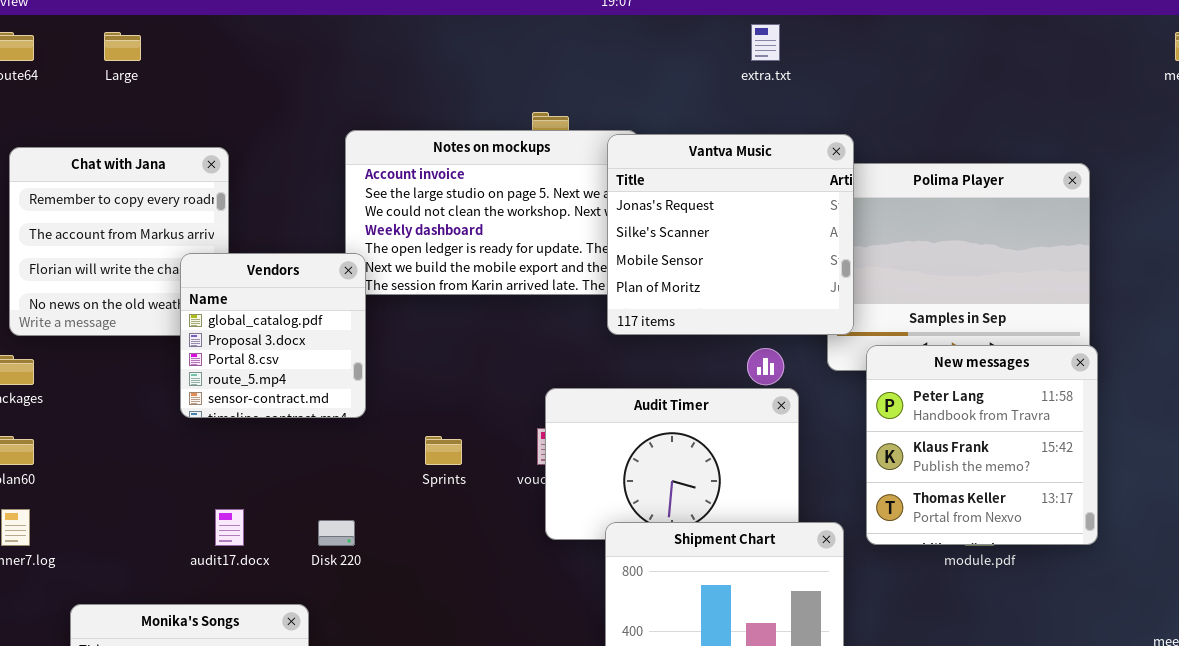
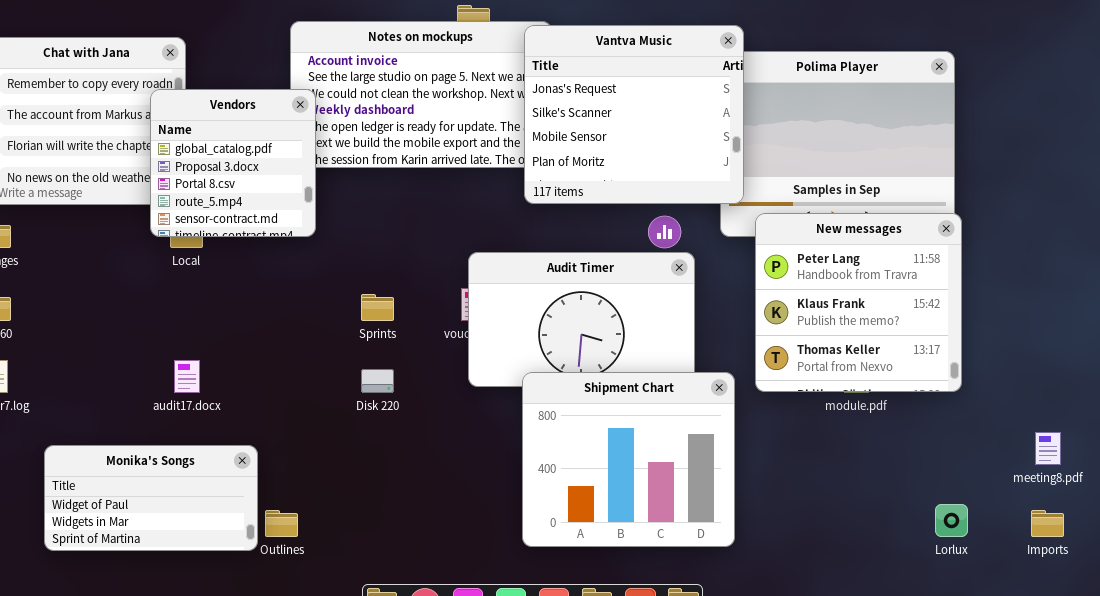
Vendors: [180,253,366,418] -> [150,89,316,237], moved
Disk 220: [318,520,355,546] -> [361,369,394,393], moved

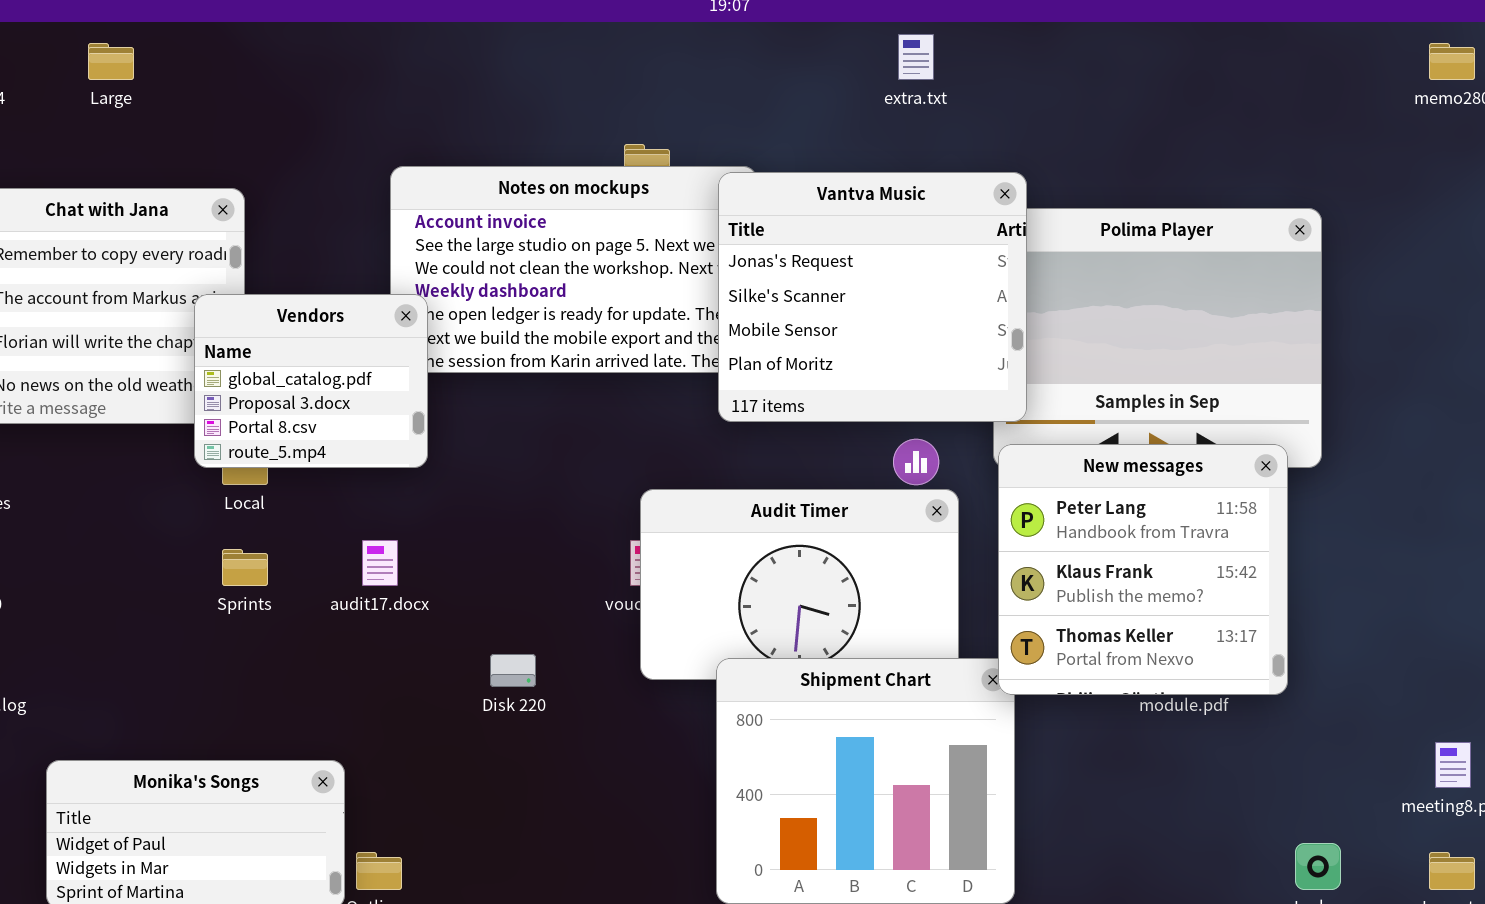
Vendors: [150,89,316,237] -> [194,294,428,468], resized
New messages: [755,213,962,392] -> [998,444,1288,695], moved
Sprints: [361,294,394,321] -> [222,549,268,586], moved
audit17.docx: [174,360,200,393] -> [362,540,398,586], moved

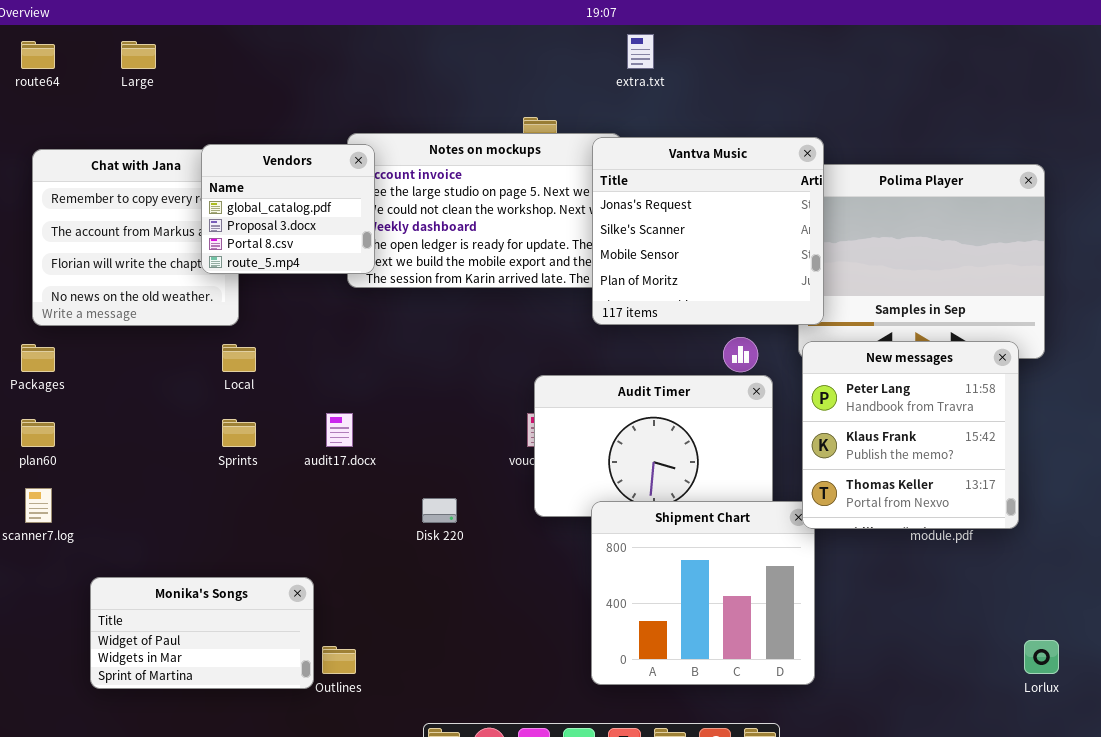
extra.txt: [898,34,934,80] -> [627,34,654,69], moved
Vendors: [194,294,428,468] -> [201,144,375,274], moved

